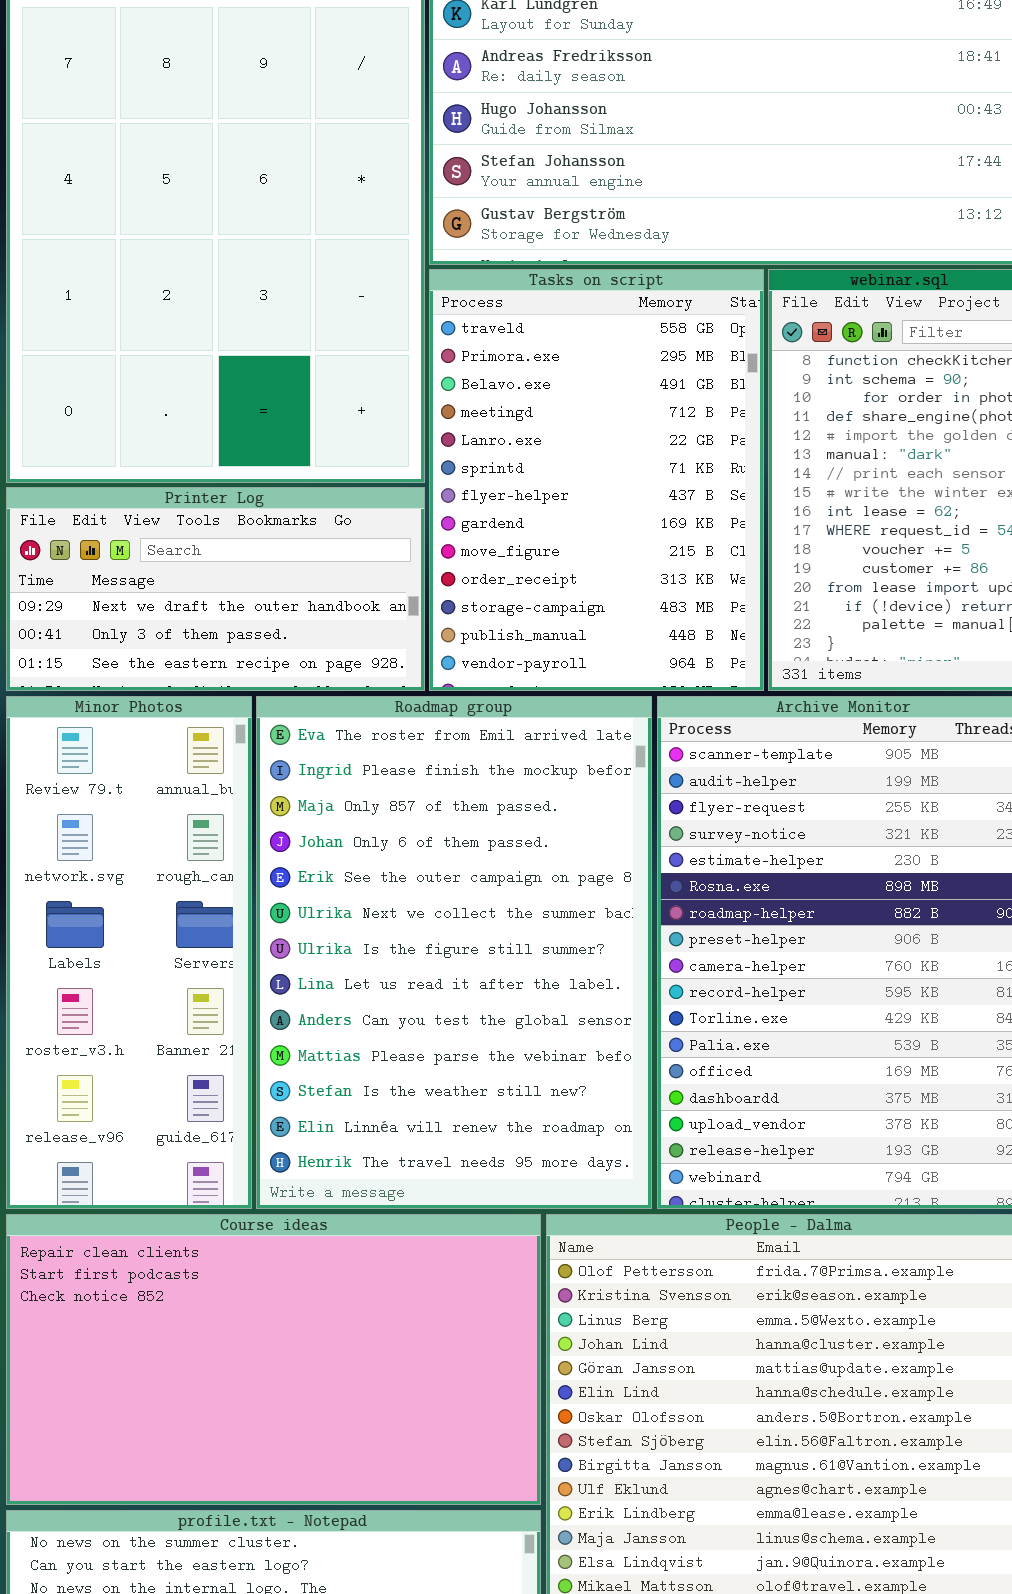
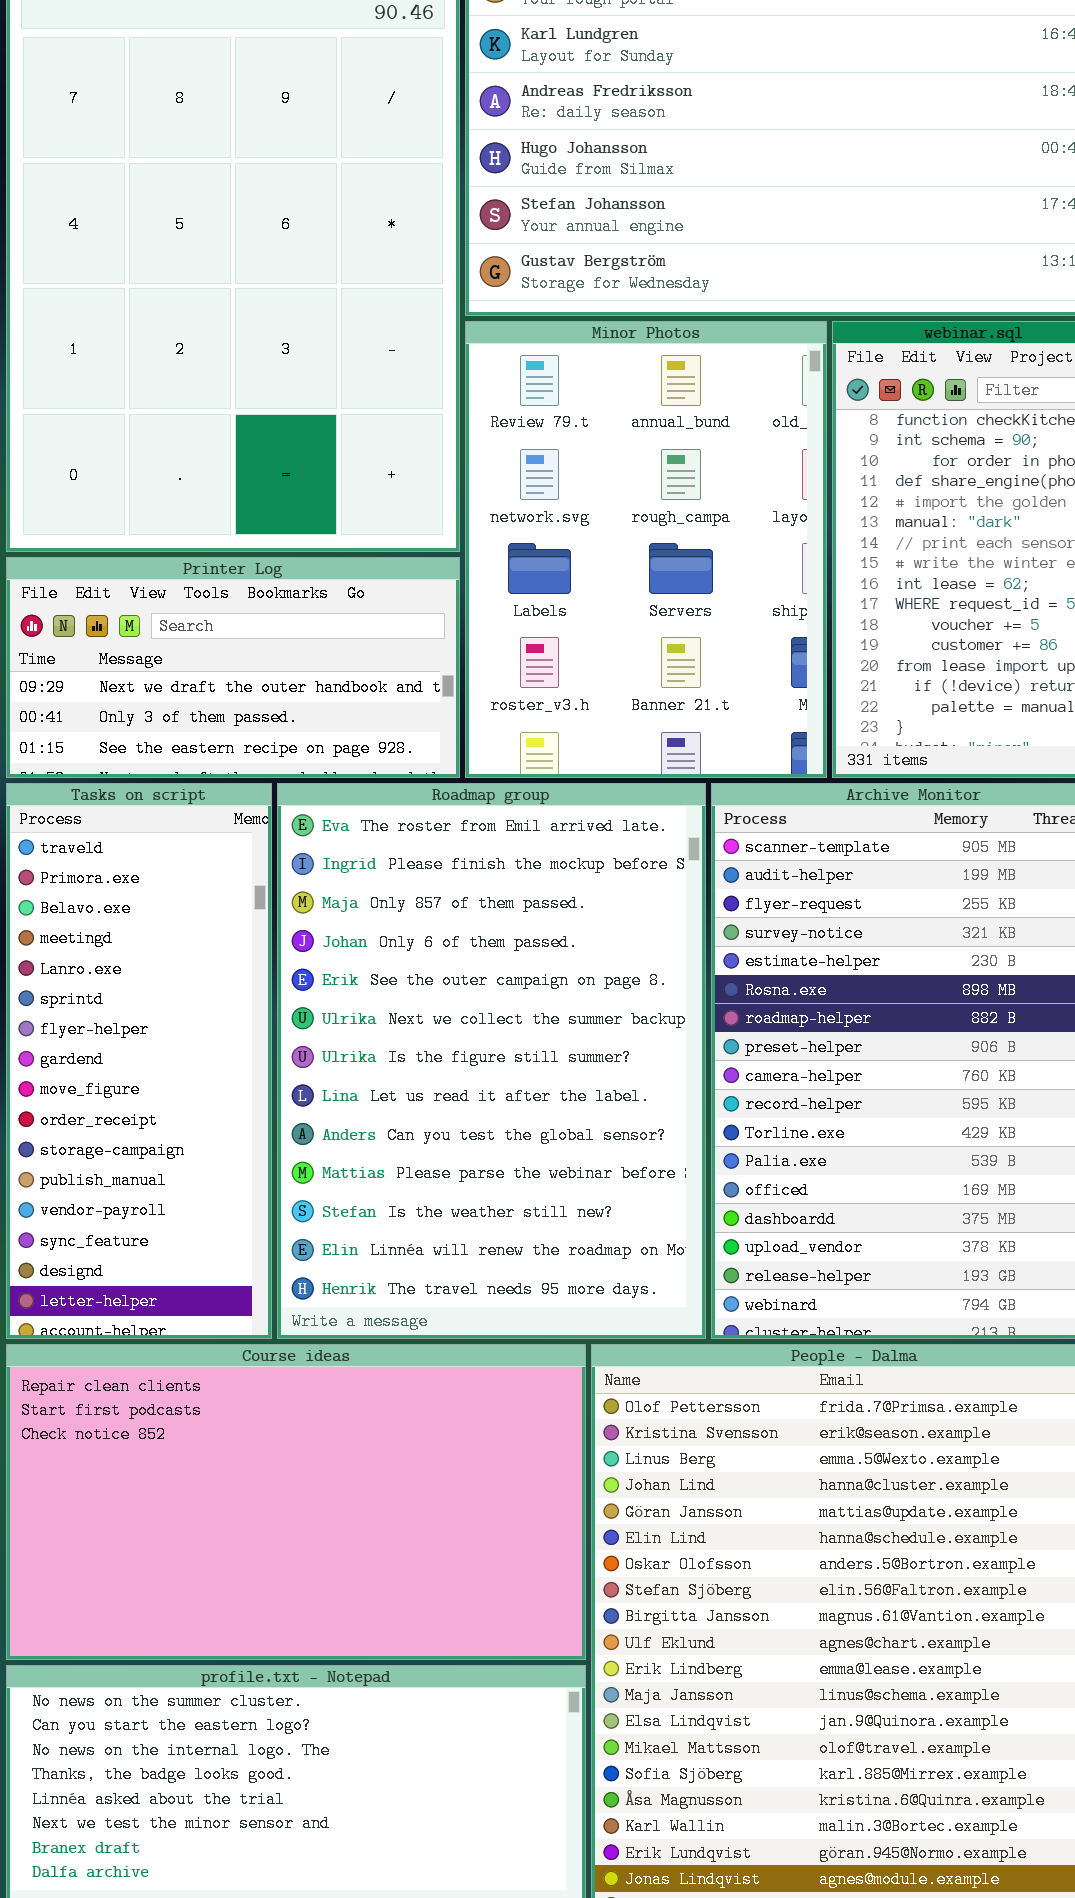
Tasks on script: [429,269,764,691] -> [6,783,272,1339], moved, resized
Minor Photos: [6,696,252,1209] -> [465,321,827,778], moved, resized

